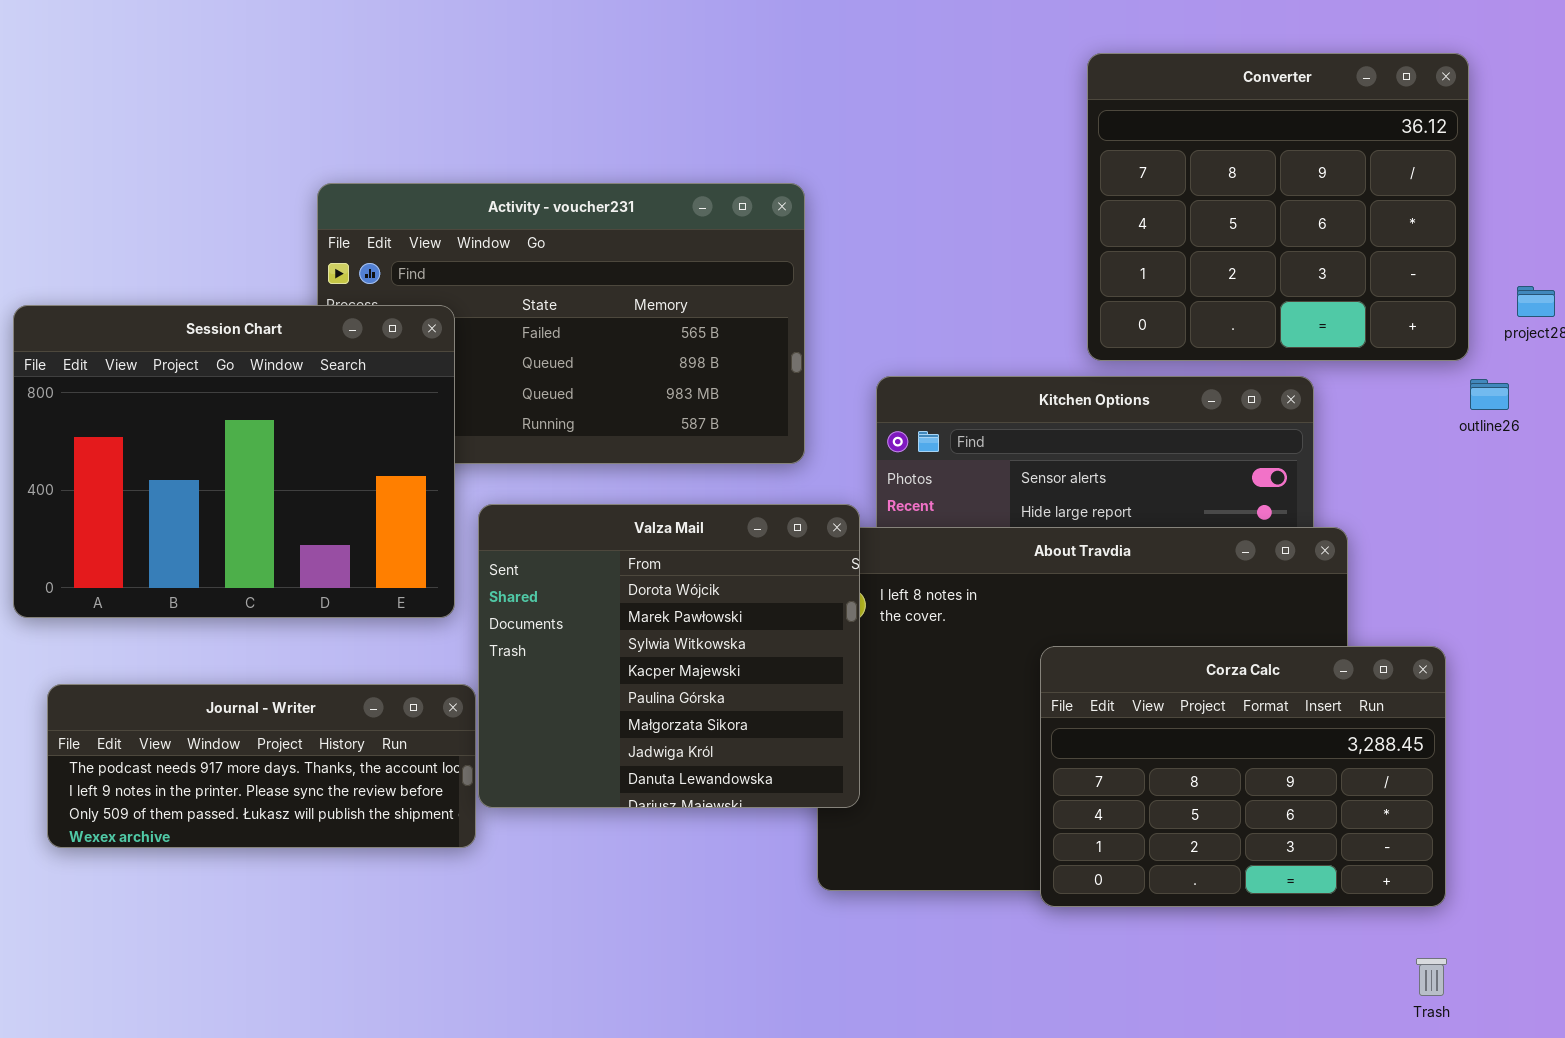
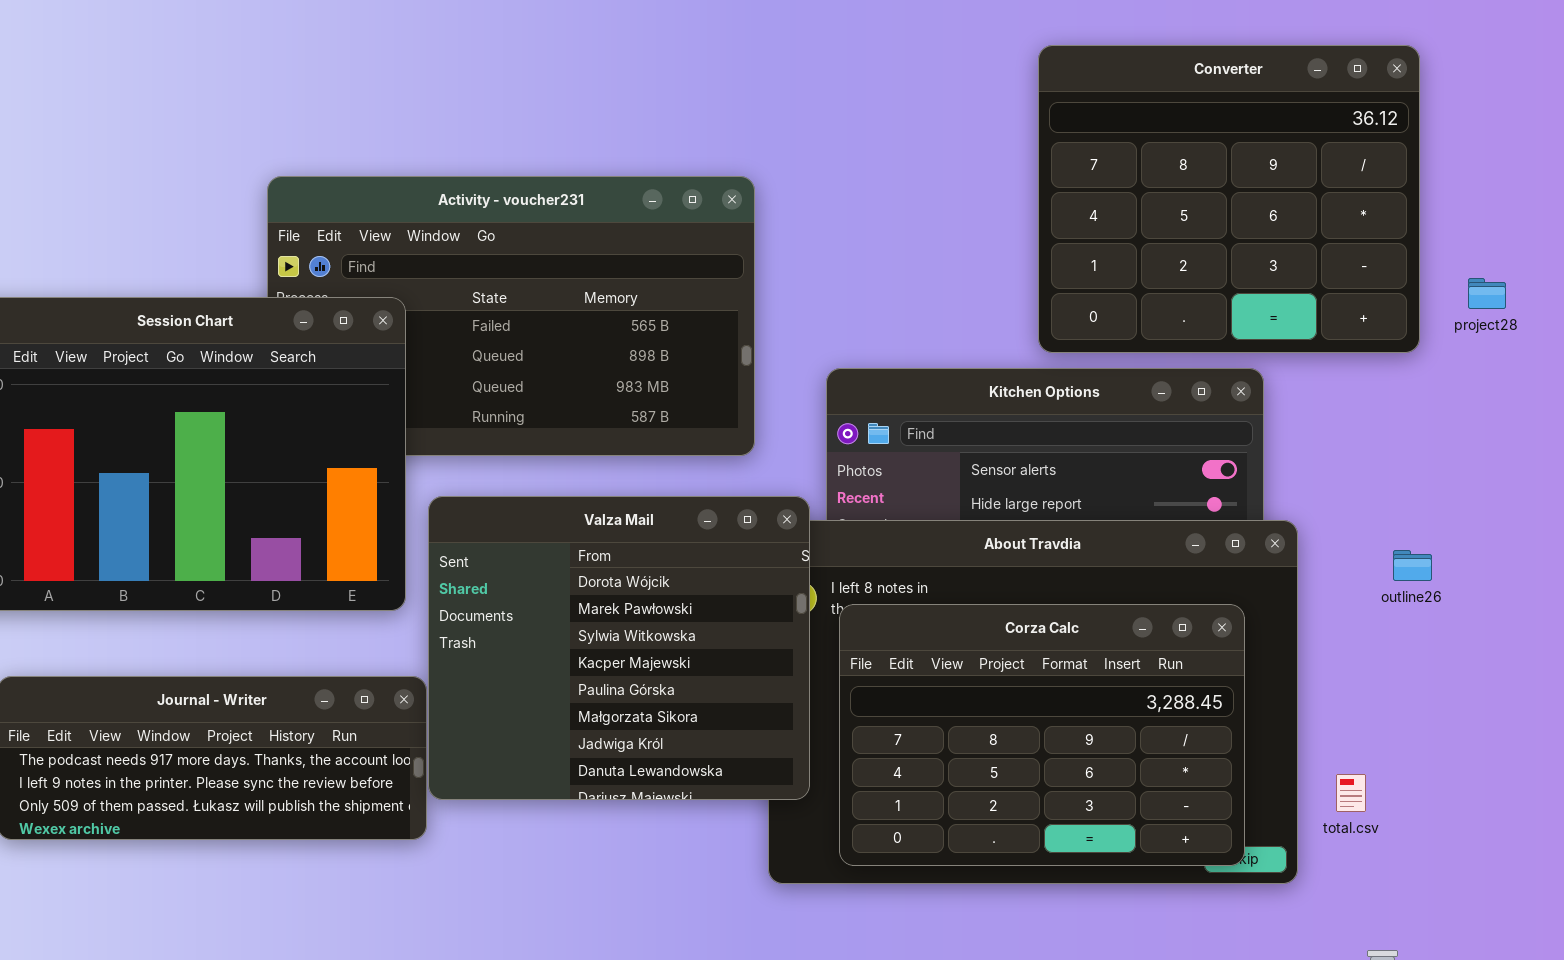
outline26: [1470,379,1509,410] -> [1393,550,1432,581], moved
Corza Calc: [1040,646,1446,907] -> [839,604,1245,866], moved

